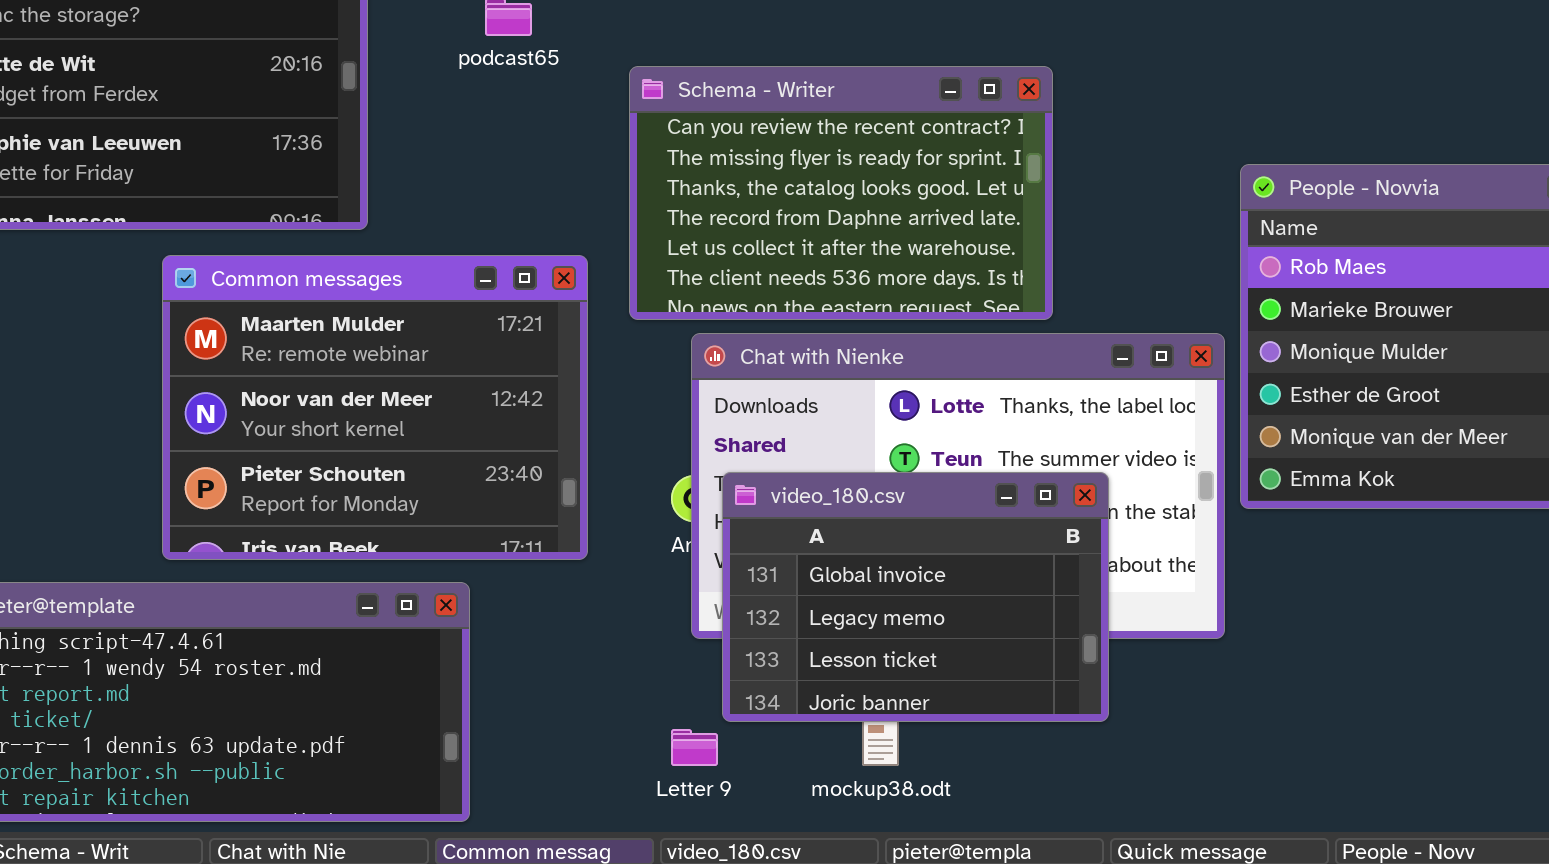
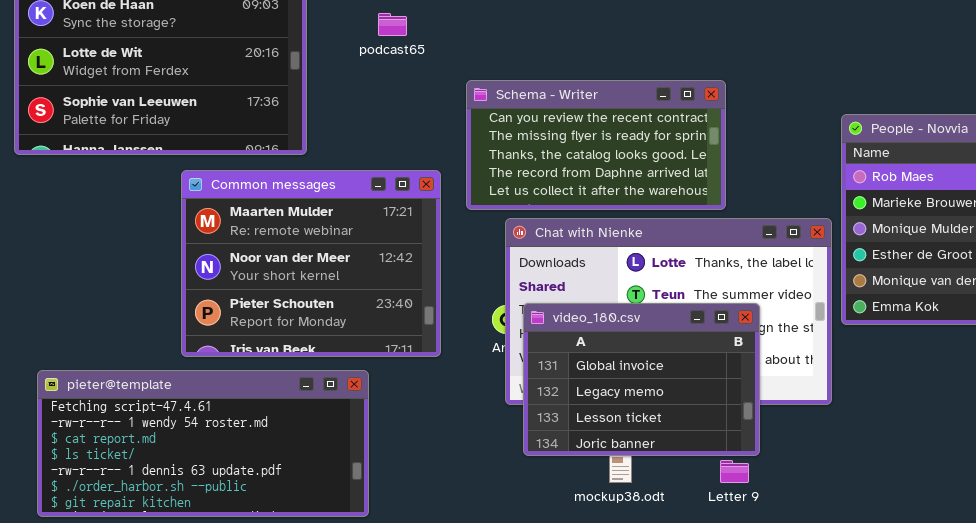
Schema - Writer: [629,66,1053,320] -> [466,80,726,210], resized
Letter 9: [671,729,718,766] -> [720,460,749,483], moved

